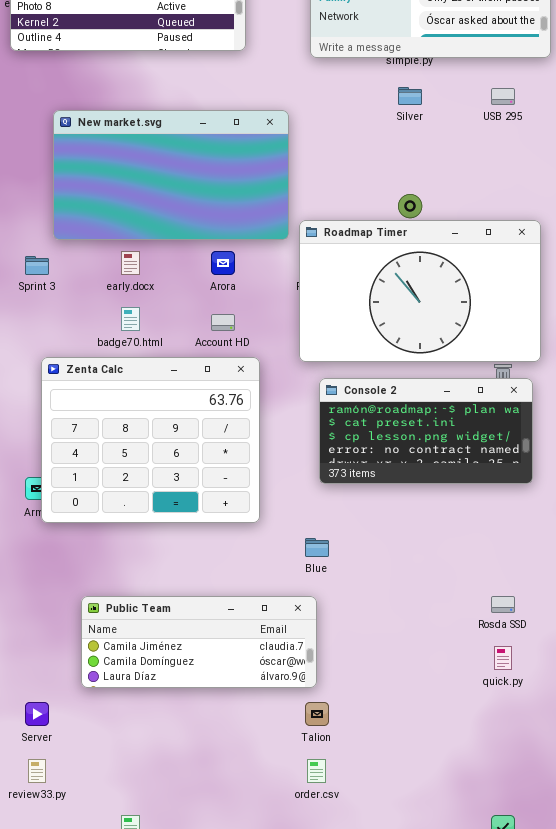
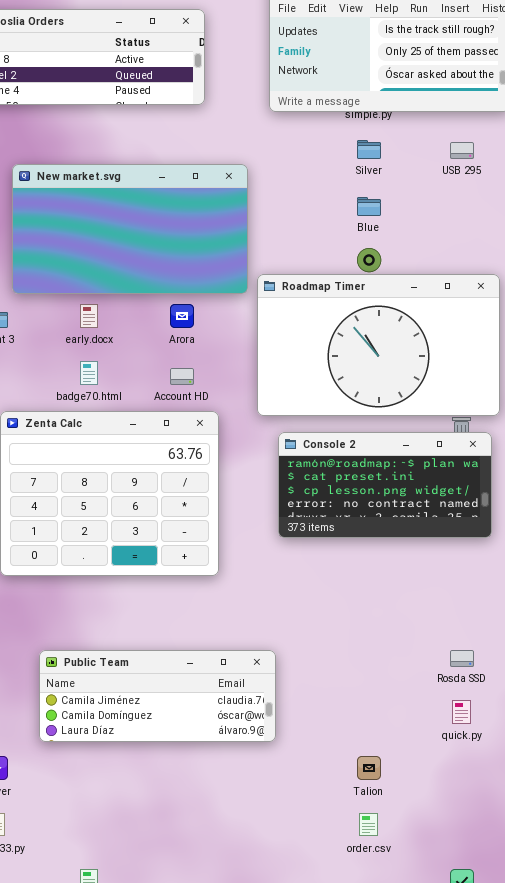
Blue: [305,538,329,557] -> [357,197,381,216], moved
Talion: [305,702,329,726] -> [357,756,381,780], moved
order.csv: [307,759,326,783] -> [359,813,378,836], moved

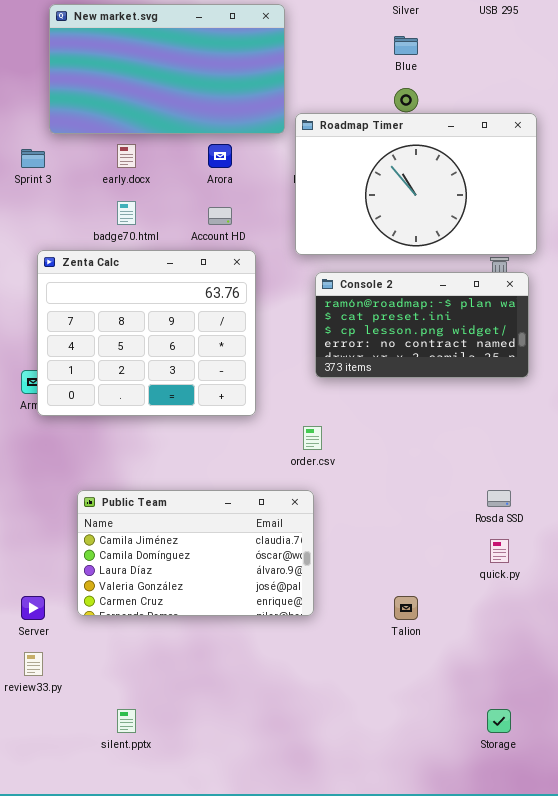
Public Team: [39,650,276,742] -> [77,490,314,616], resized
order.csv: [359,813,378,836] -> [303,426,322,450], moved

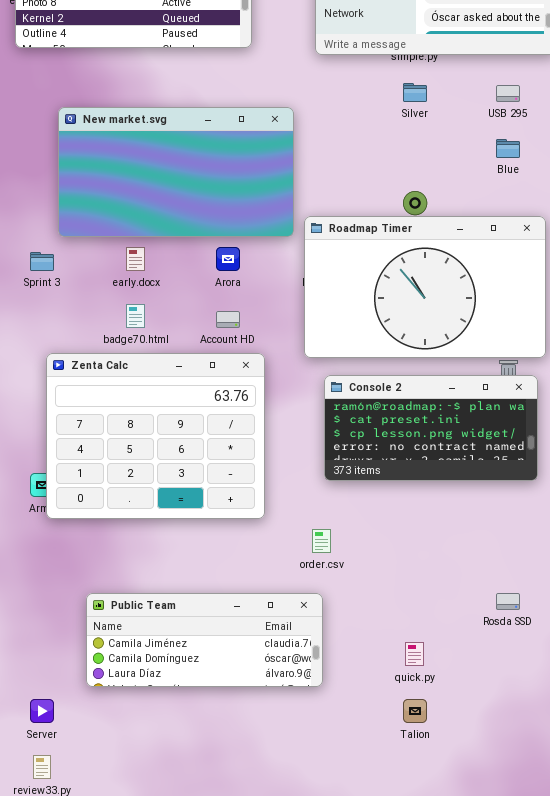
Blue: [394,36,418,55] -> [496,139,520,158], moved
Public Team: [77,490,314,616] -> [86,593,323,687], resized
quick.py: [490,539,509,563] -> [405,642,424,666], moved

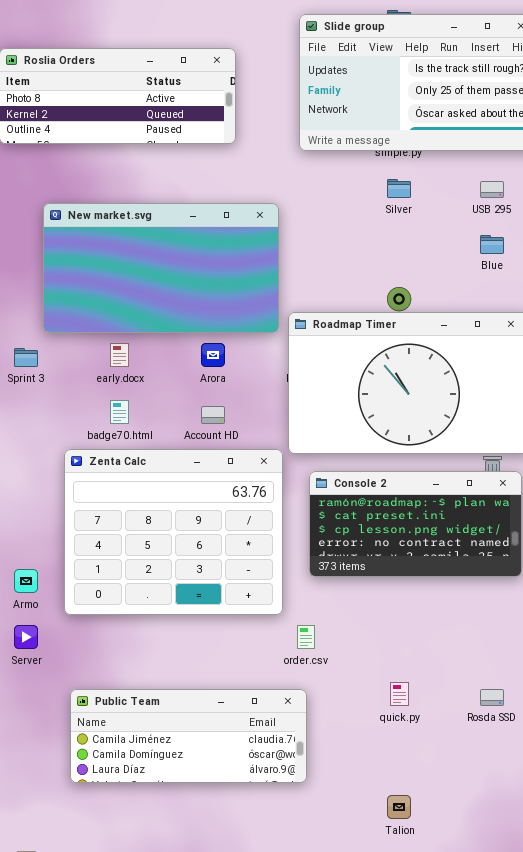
Zenta Calc: [46,353,265,519] -> [64,449,283,615], moved
quick.py: [405,642,424,666] -> [390,682,409,706], moved
Server: [30,699,54,723] -> [14,625,38,649], moved

